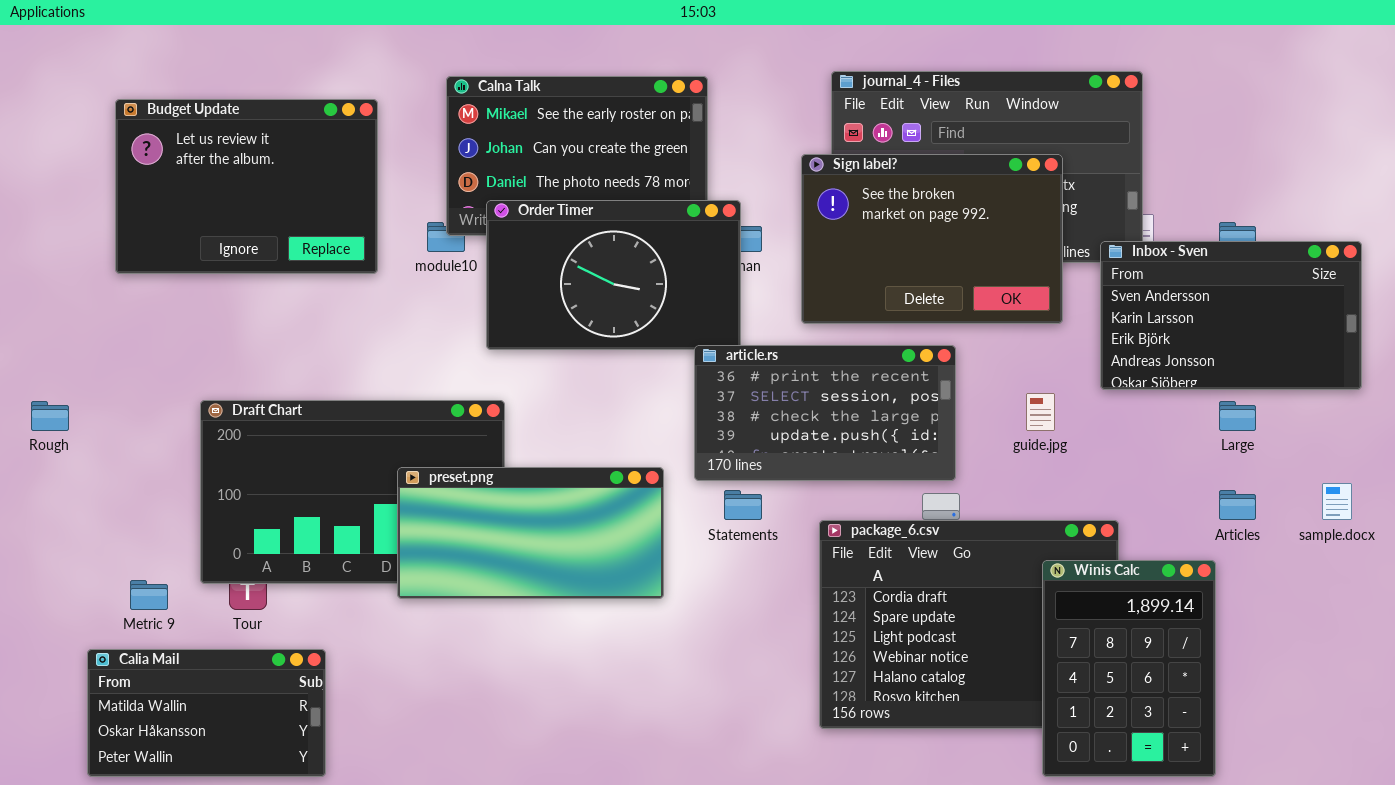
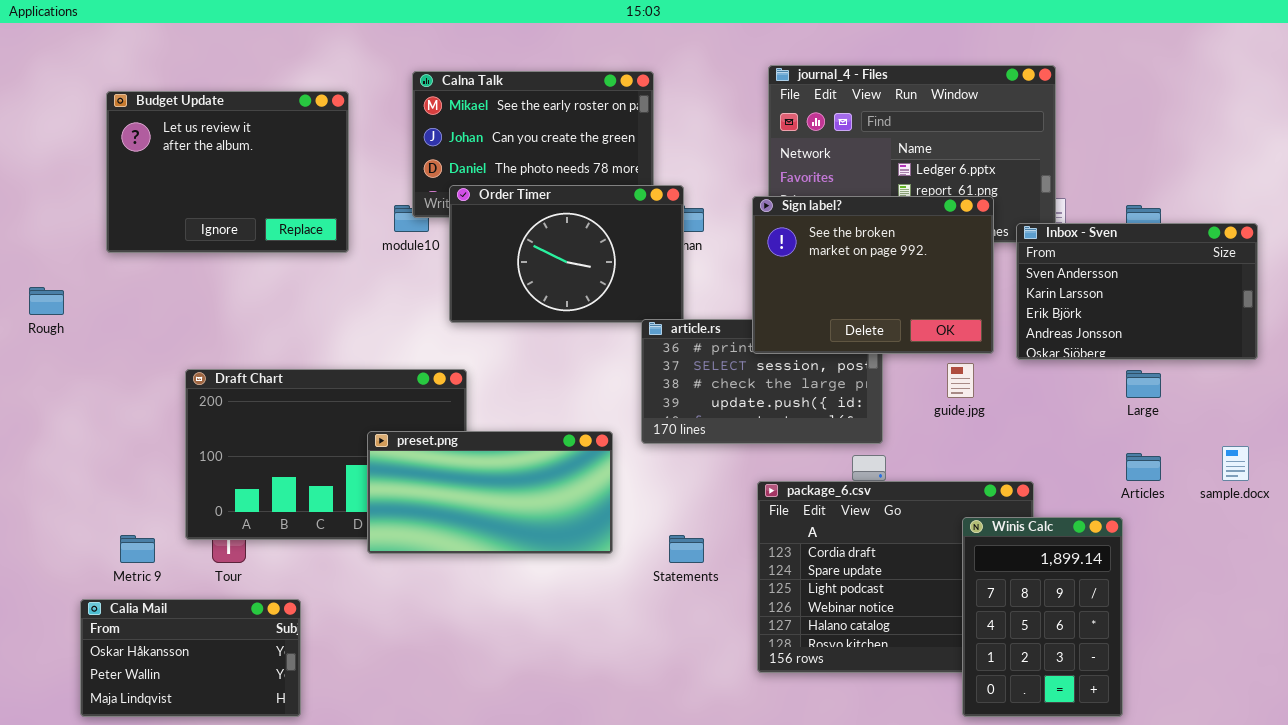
Sign label?: [801,154,1063,324] -> [752,196,994,354], moved
Rough: [31,401,69,431] -> [29,287,64,315], moved
Statements: [724,490,762,520] -> [669,535,704,563], moved
Calia Mail: [87,649,326,777] -> [80,599,301,717], scrolled down 1 row

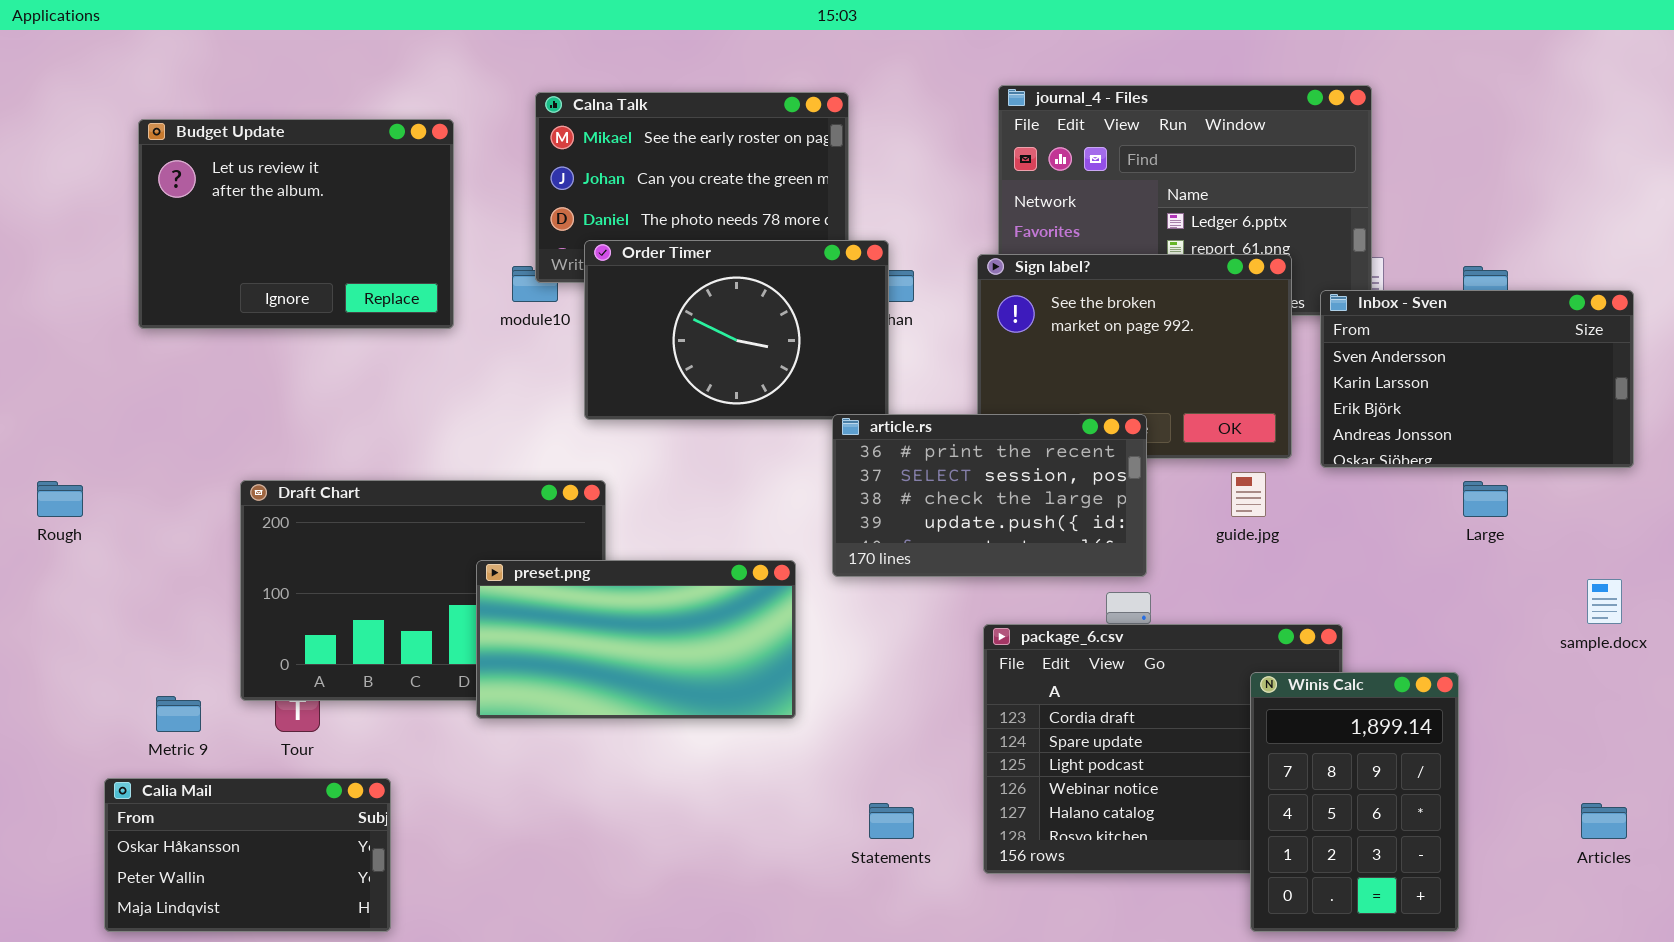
Rough: [29,287,64,315] -> [37,481,83,517], moved
article.rs: [641,319,883,444] -> [832,414,1147,577], raised
Articles: [1126,453,1161,481] -> [1581,803,1627,839], moved
Statements: [669,535,704,563] -> [869,803,914,839], moved

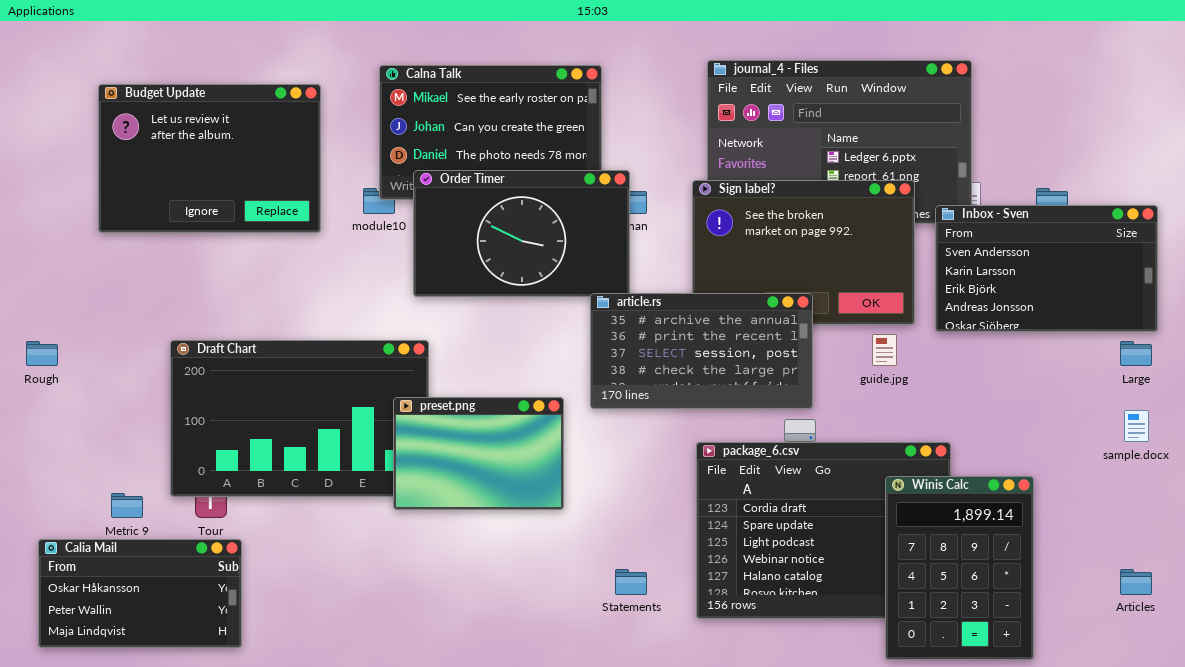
article.rs: [832,414,1147,577] -> [590,293,813,409], scrolled up 1 row
Large: [1463,481,1508,517] -> [1120,341,1152,366], moved
preset.png: [476,560,796,719] -> [393,397,564,510], resized
Calia Mail: [104,778,391,932] -> [38,539,242,648], moved

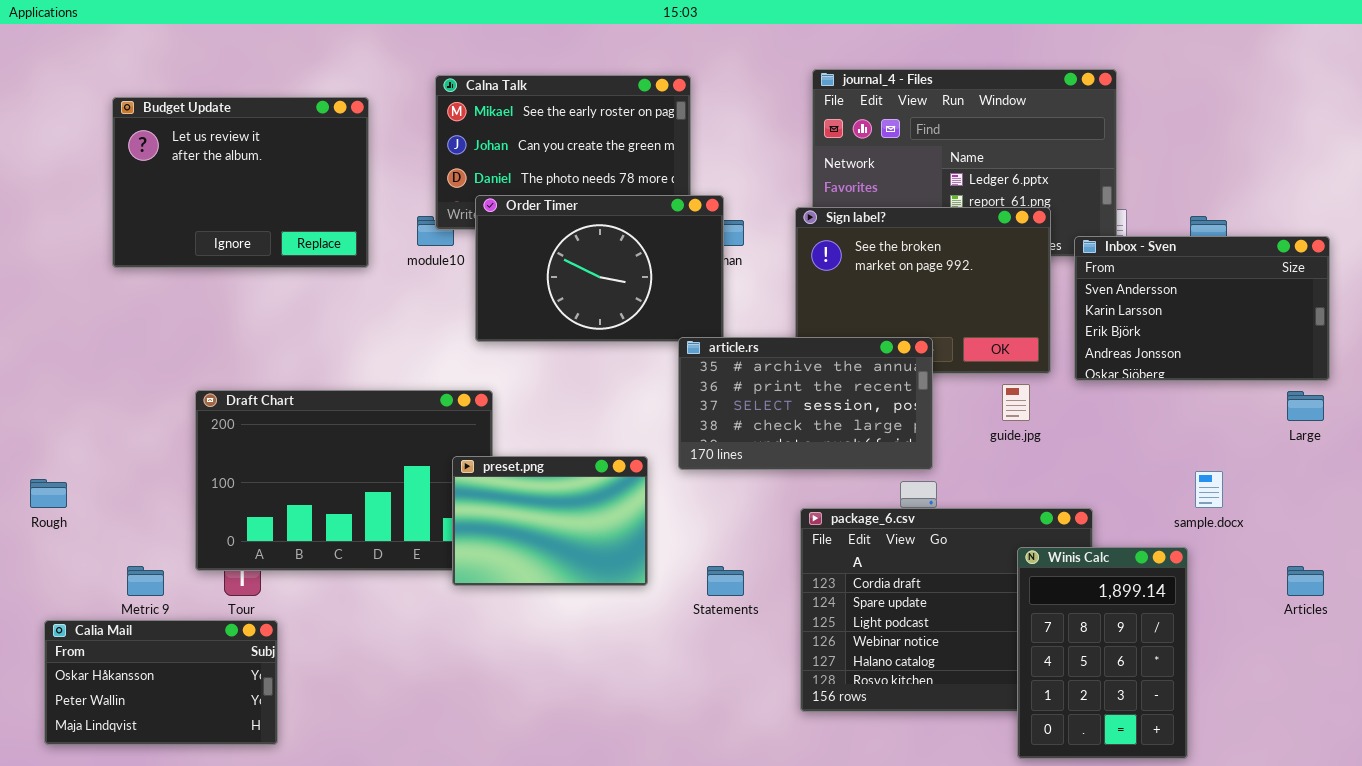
Rough: [26,341,58,366] -> [30,479,67,508], moved
sample.docx: [1124,410,1149,442] -> [1195,471,1223,508], moved
Statements: [615,569,647,595] -> [707,566,744,596], moved
Articles: [1120,569,1152,595] -> [1287,566,1324,596], moved

